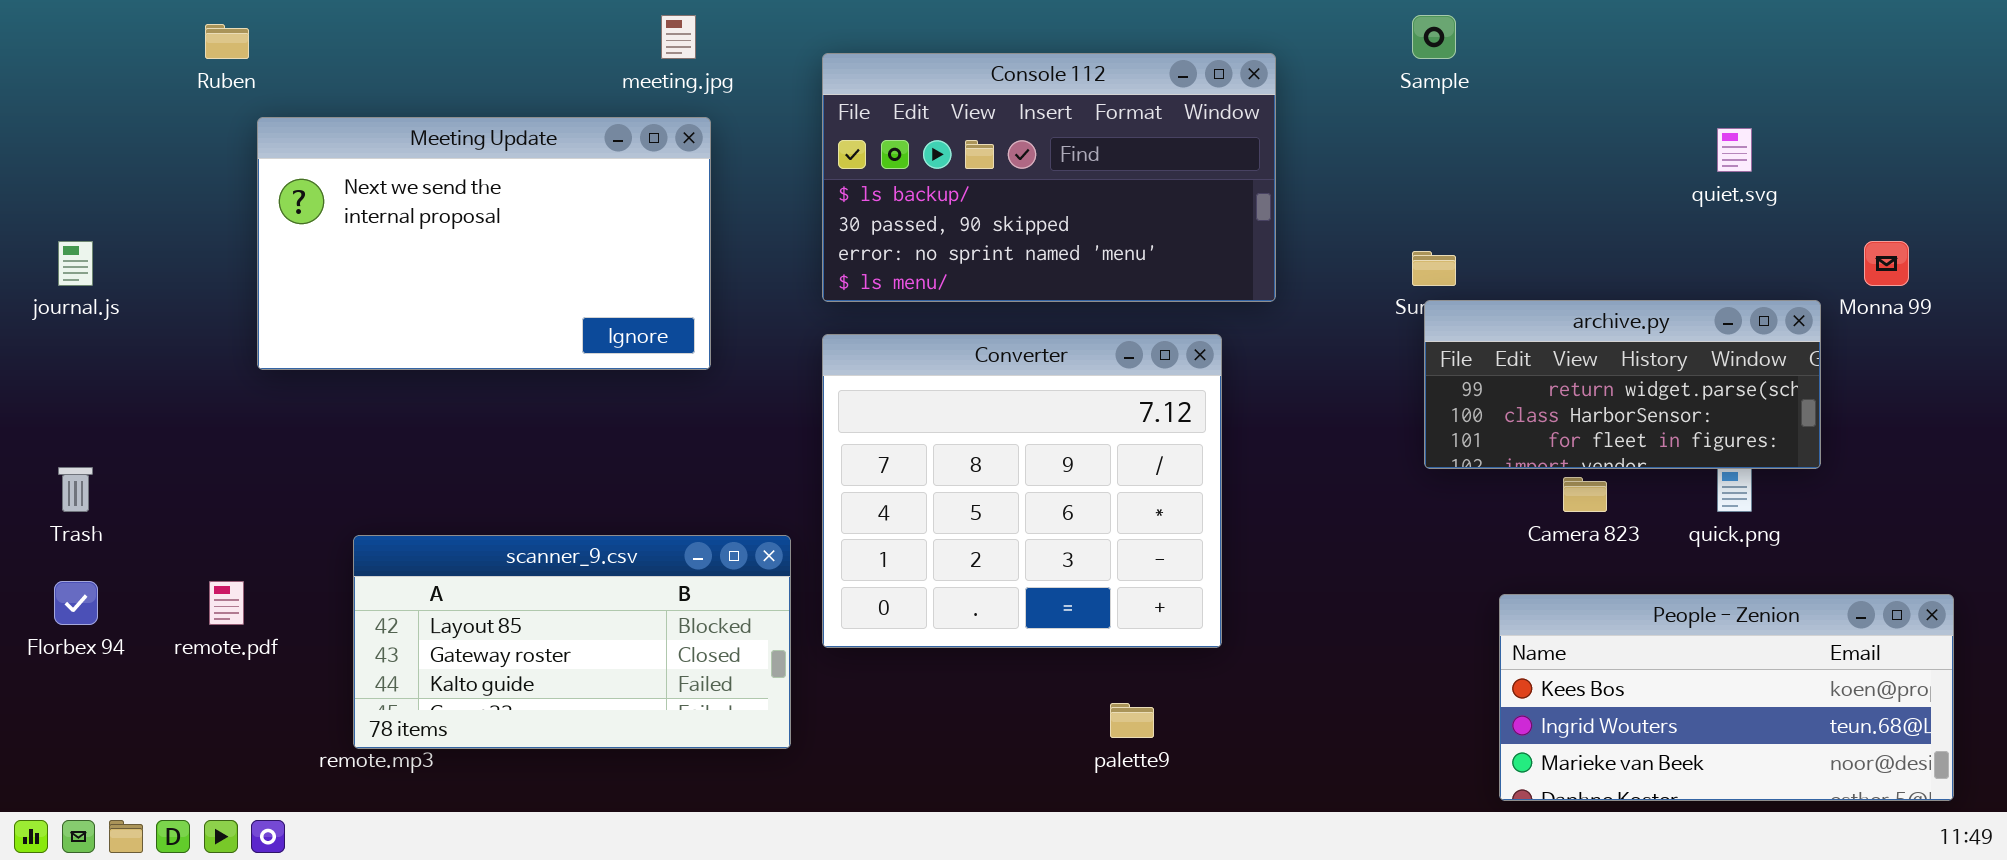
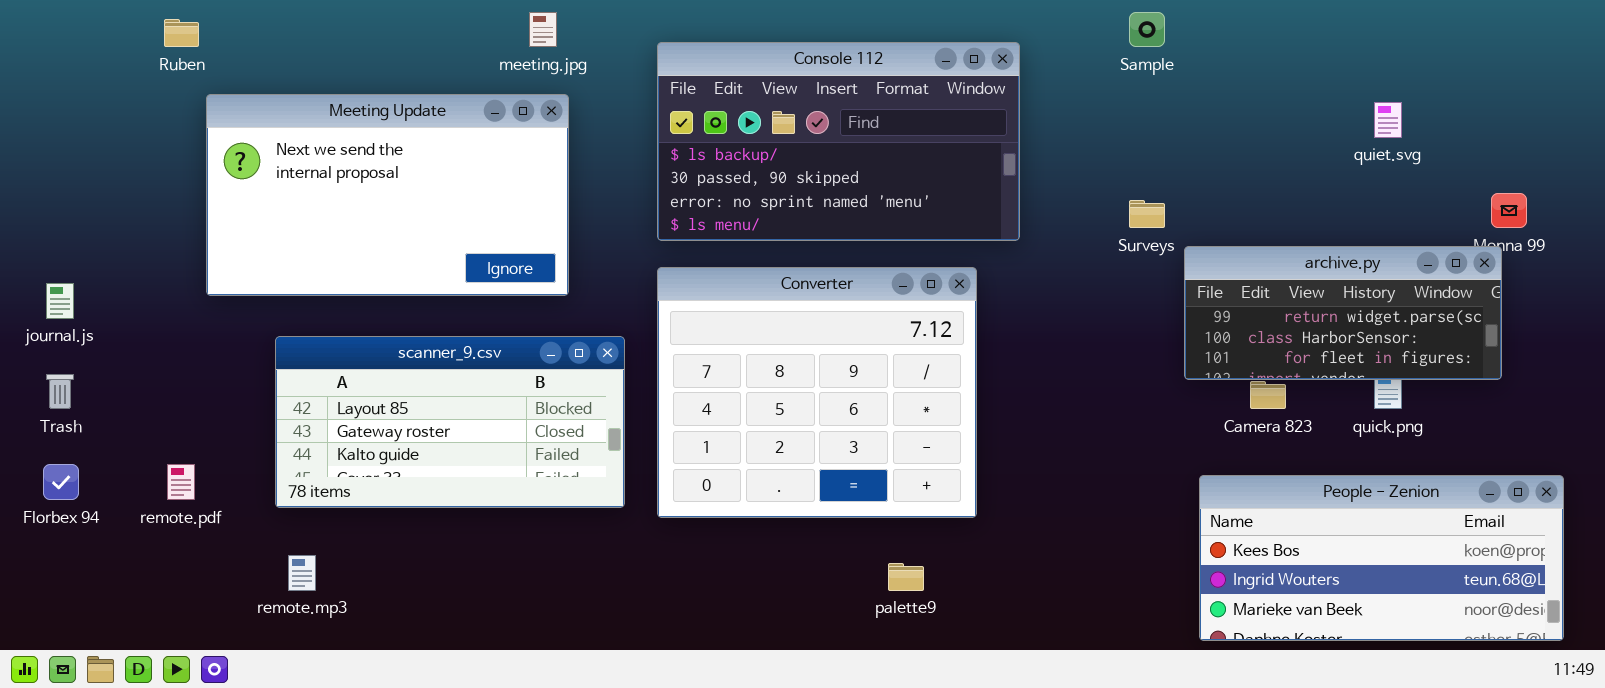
journal.js: [58,241,93,286] -> [46,283,74,319], moved
archive.py: [1424,300,1821,469] -> [1184,246,1502,380], moved
scanner_9.csv: [353,535,791,749] -> [275,336,625,508], moved

